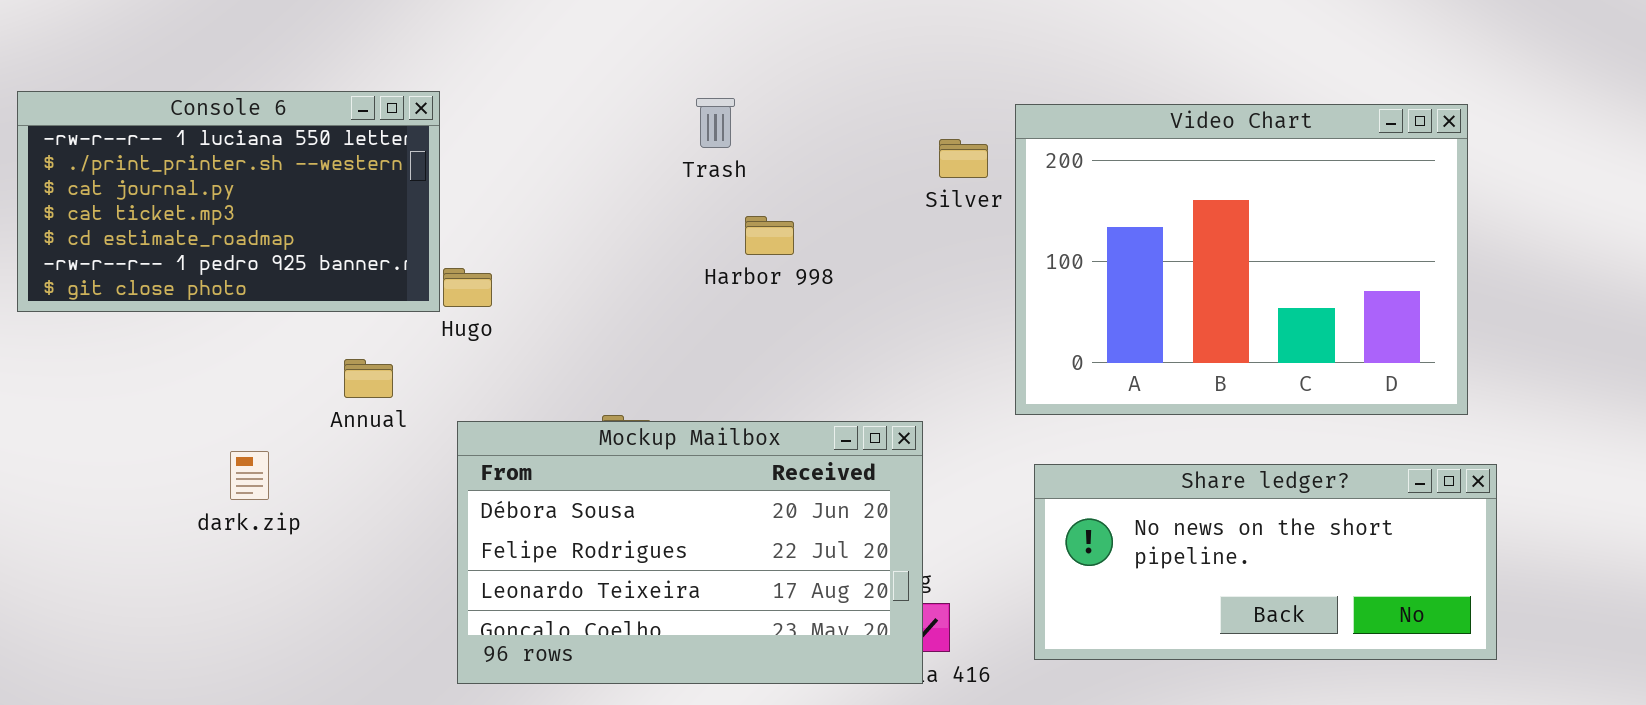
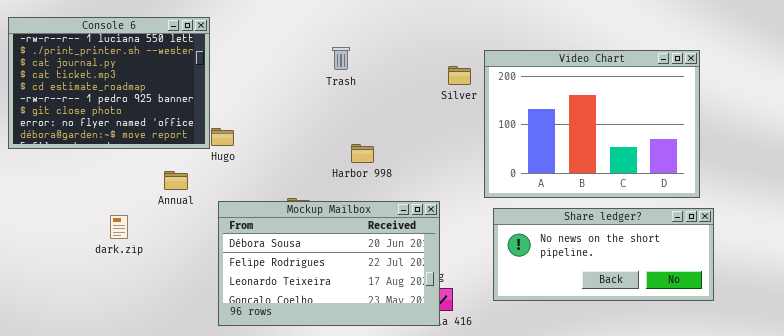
Console 6: [17,91,440,312] -> [8,17,210,149], resized
Harbor 998: [745,216,794,255] -> [351,144,374,163], moved
Share ledger?: [1034,464,1497,660] -> [493,208,714,301], moved

